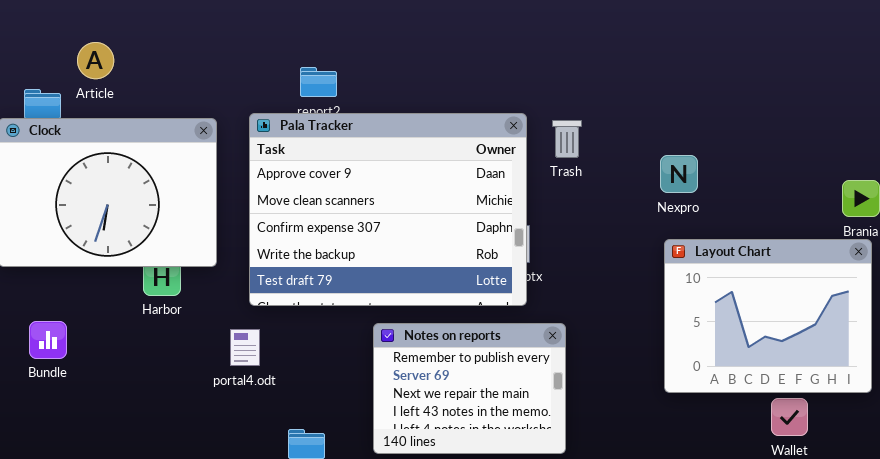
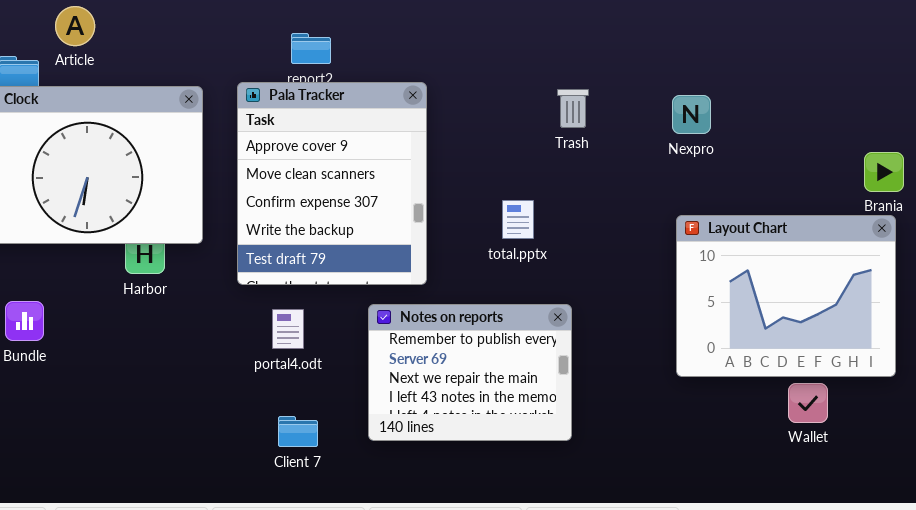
Pala Tracker: [249,113,527,306] -> [237,82,427,285], resized
Nexpro: [660,155,698,193] -> [672,95,711,134], moved
portal4.odt: [230,329,260,366] -> [272,309,304,349], moved

